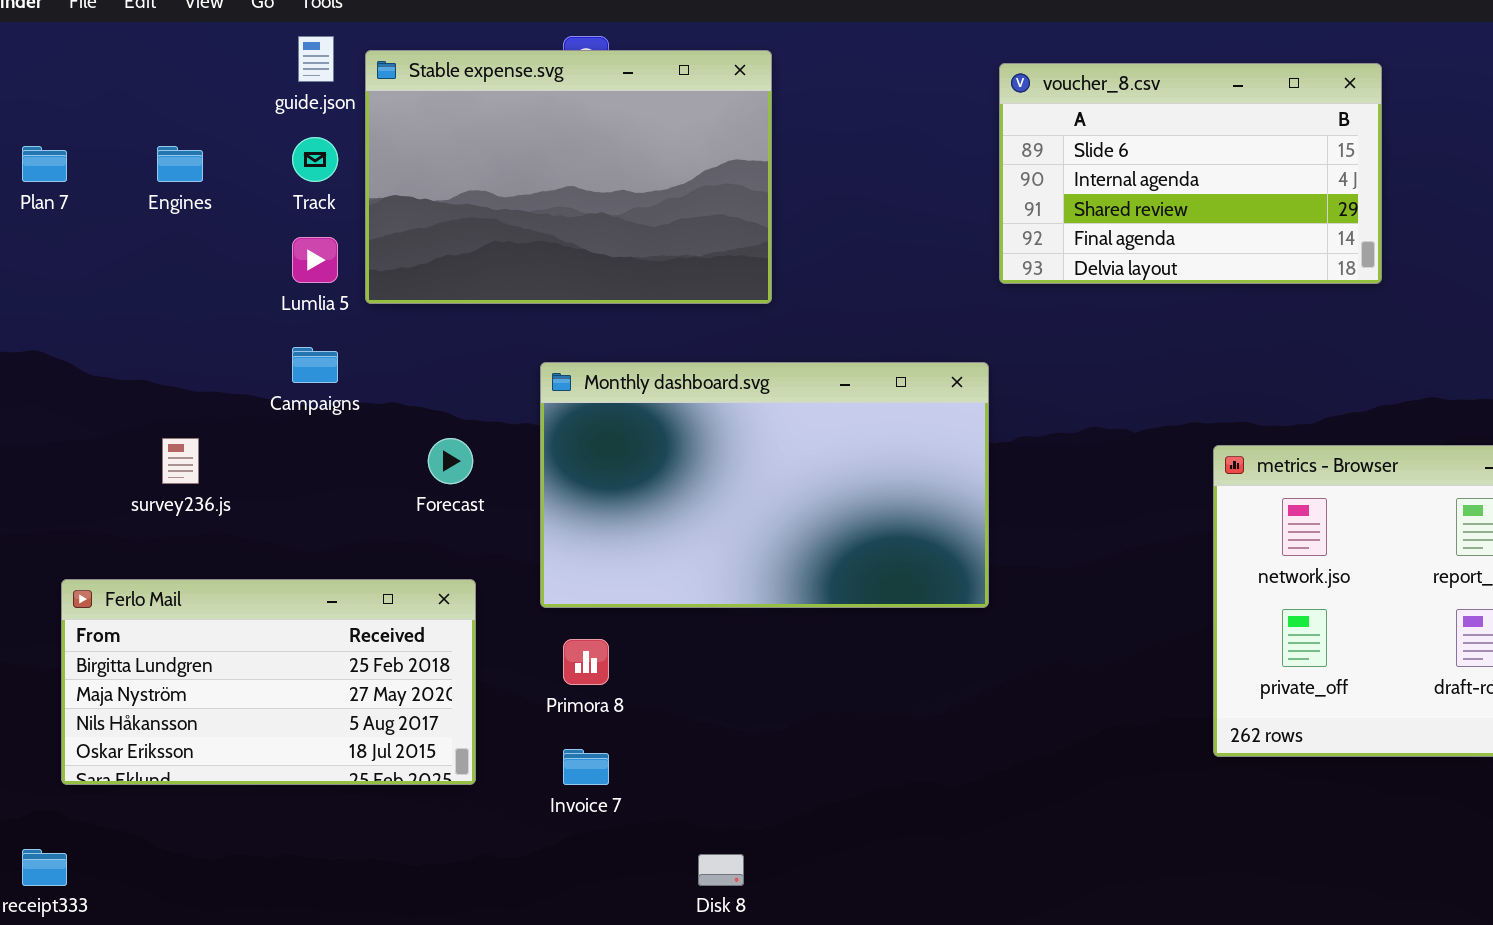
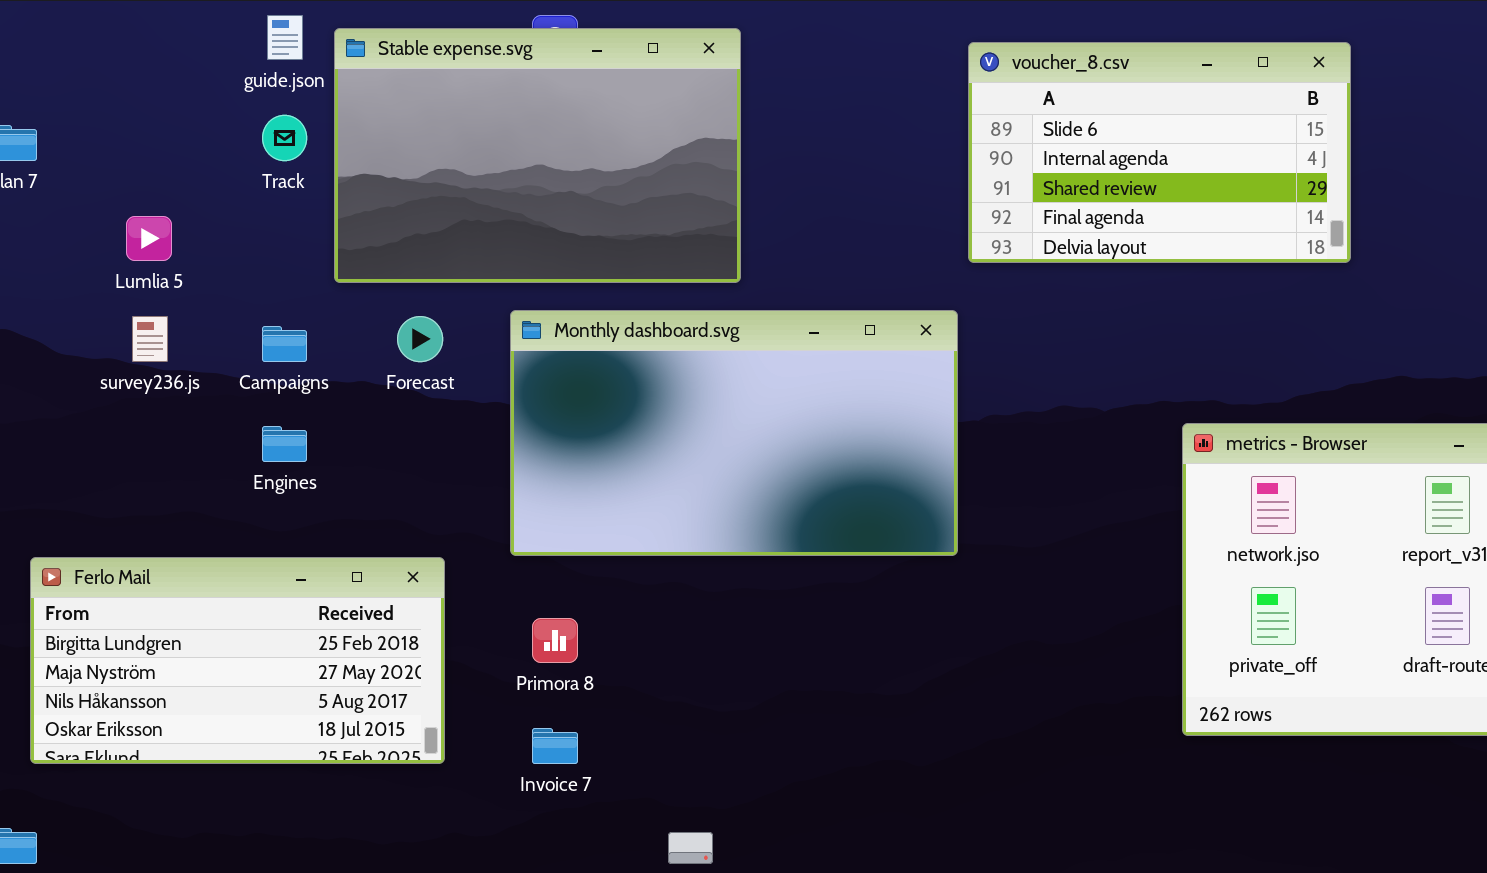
Engines: [157,146,203,182] -> [262,426,307,462], moved
Lumlia 5: [292,237,338,283] -> [126,216,172,261], moved
Monthly dashboard.svg: [540,362,989,608] -> [510,310,958,556], moved
survey236.js: [162,438,199,484] -> [132,316,168,362], moved
Forecast: [428,438,473,484] -> [397,316,443,362], moved

